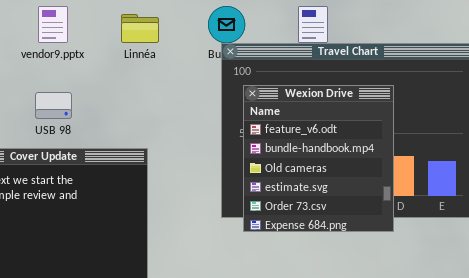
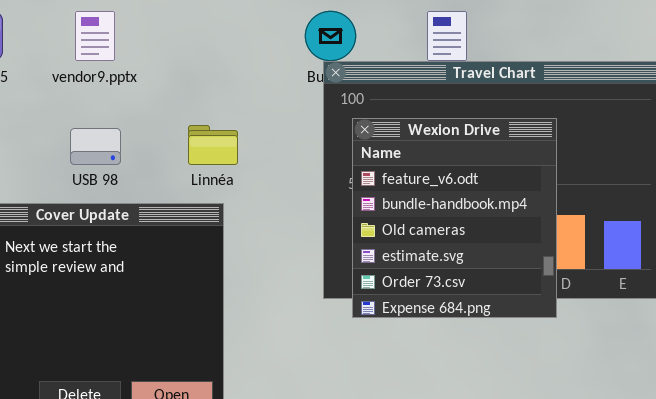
Linnéa: [121,14,159,43] -> [188,125,238,165], moved

